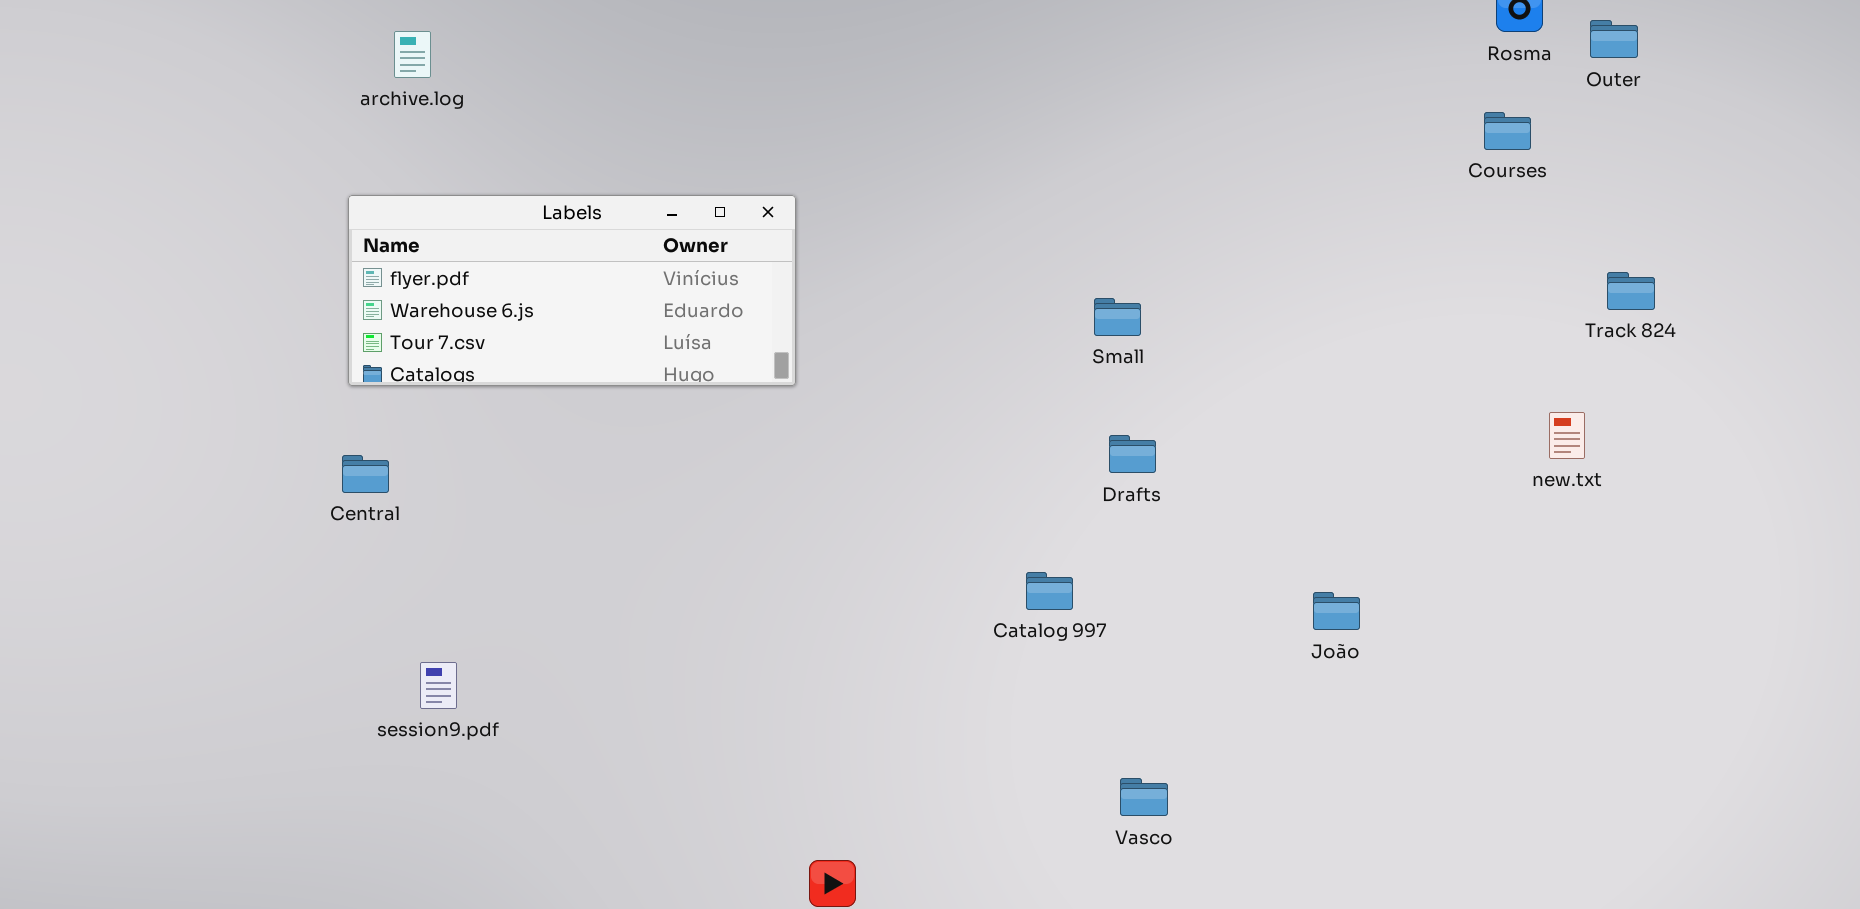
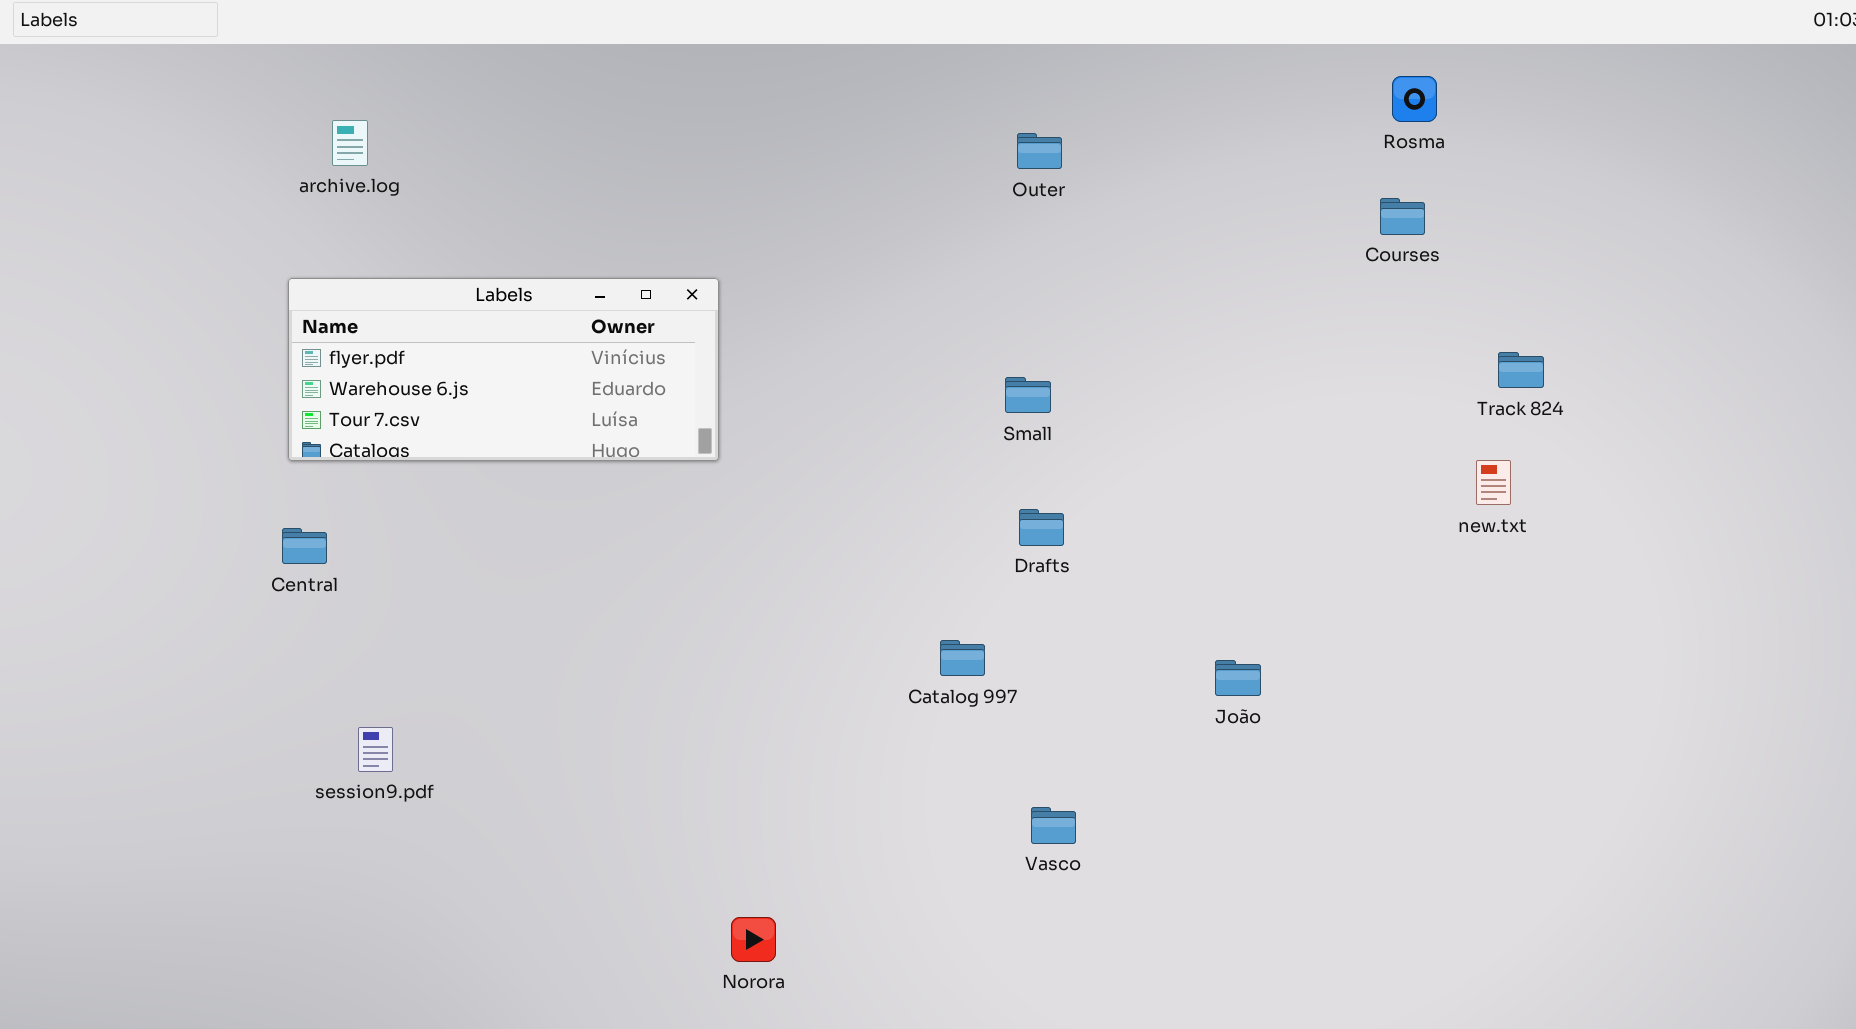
Outer: [1590,20,1638,58] -> [1017,133,1062,169], moved
new.txt: [1549,412,1585,459] -> [1476,460,1511,505], moved
Vasco: [1120,778,1168,816] -> [1031,807,1076,844], moved

